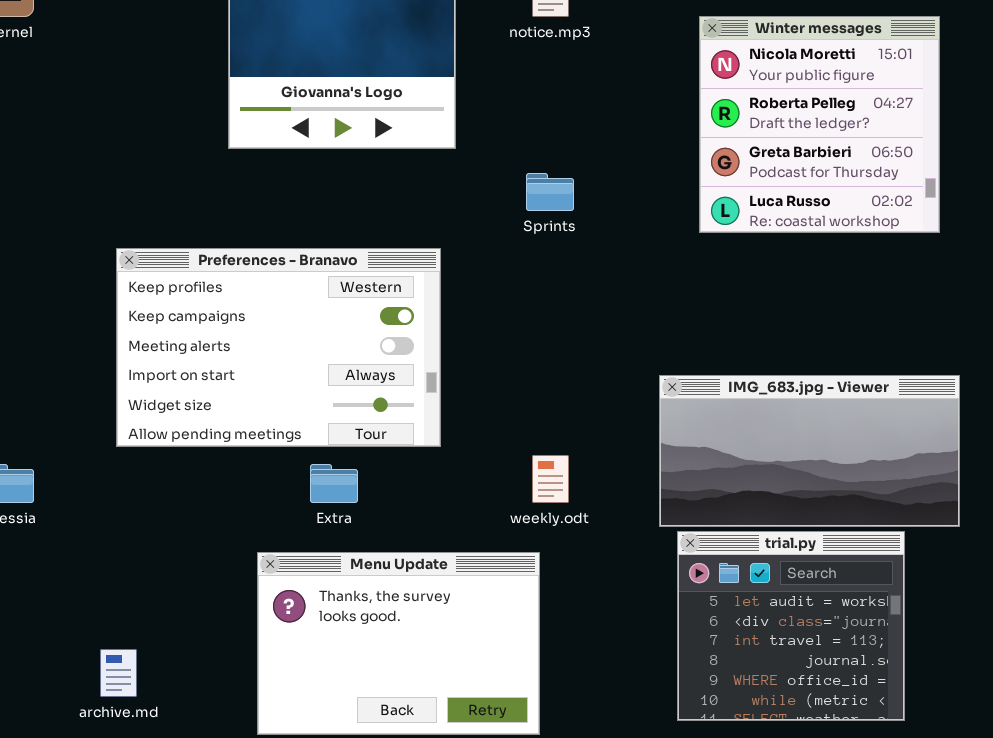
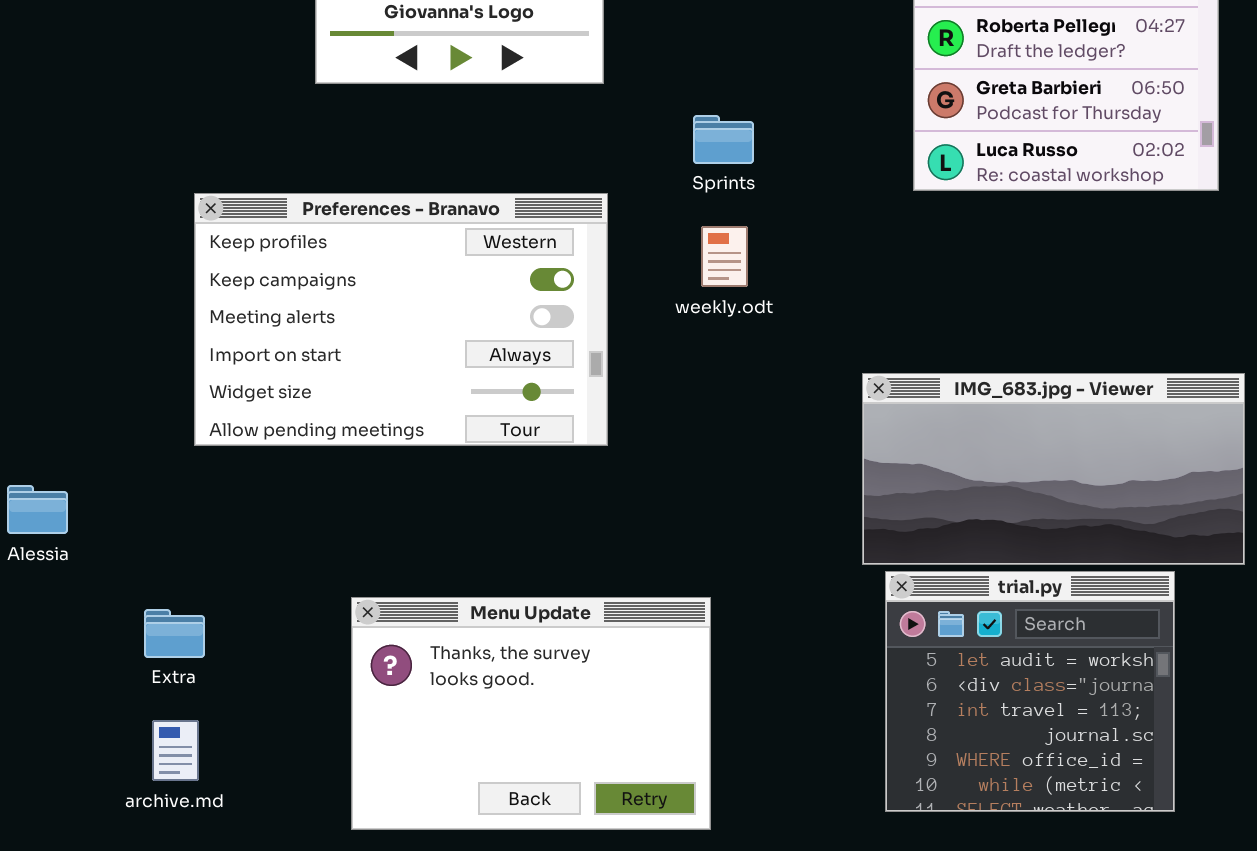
Preferences - Branavo: [116,248,441,447] -> [194,193,608,446], moved
weekly.odt: [532,455,569,503] -> [701,226,748,287], moved
Extra: [310,464,358,503] -> [144,609,205,658], moved

